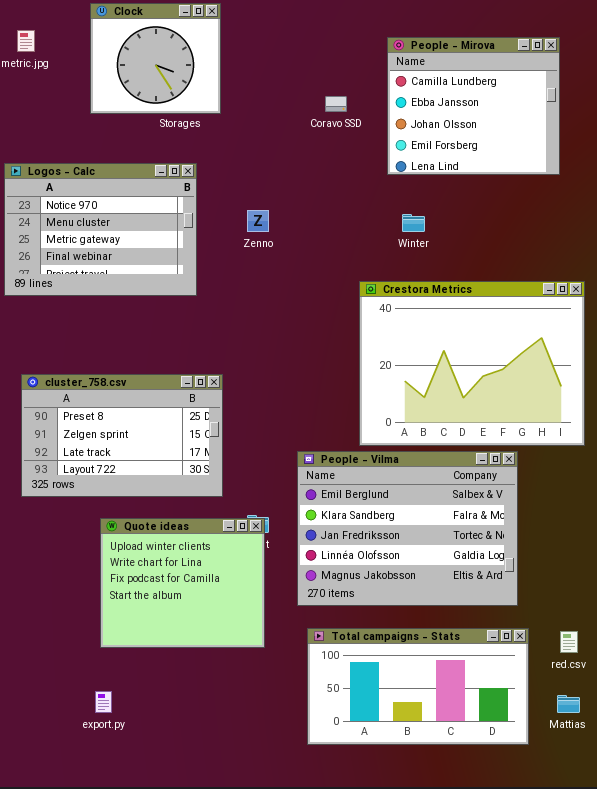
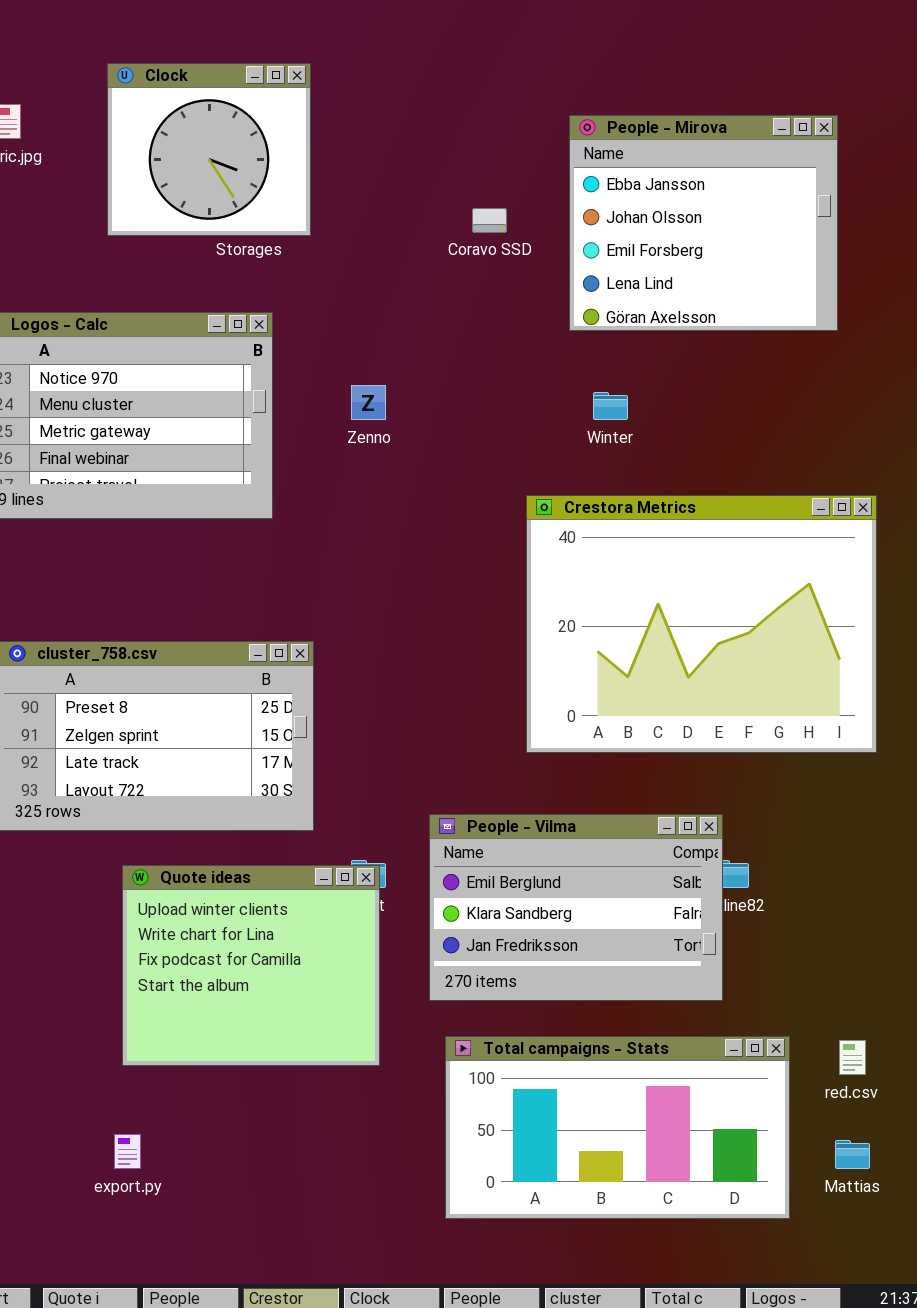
People - Mirova: [387,37,560,175] -> [569,115,838,331], scrolled down 1 row
People - Vilma: [297,451,518,606] -> [429,814,723,1001], resized

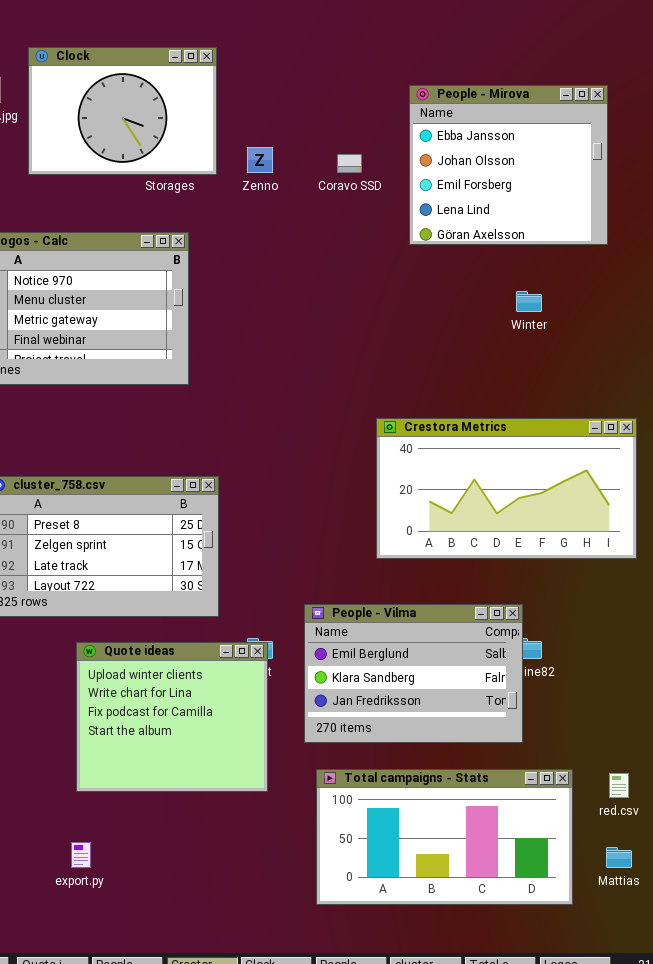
Clock: [107,63,311,236] -> [28,47,217,175], resized
Zenno: [351,385,386,420] -> [247,147,273,173], moved
Winter: [593,392,628,420] -> [516,291,542,312], moved
Crestora Metrics: [526,495,877,753] -> [376,418,637,559], resized

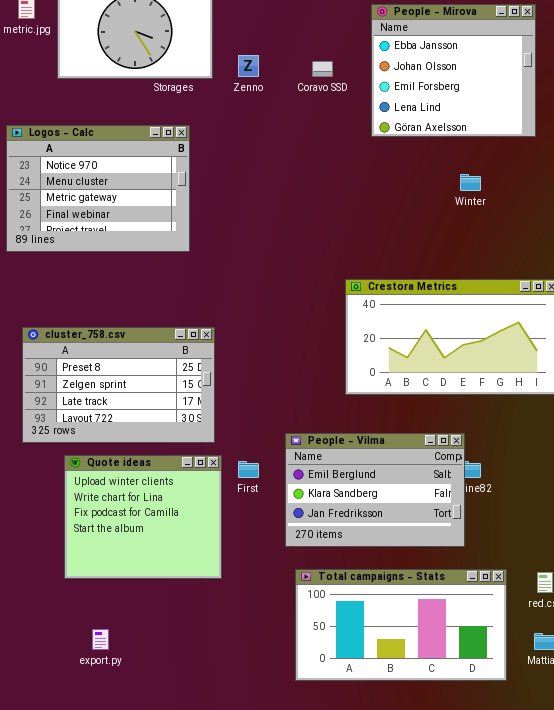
Quote ideas: [76,642,268,792] -> [64,455,222,579], moved

